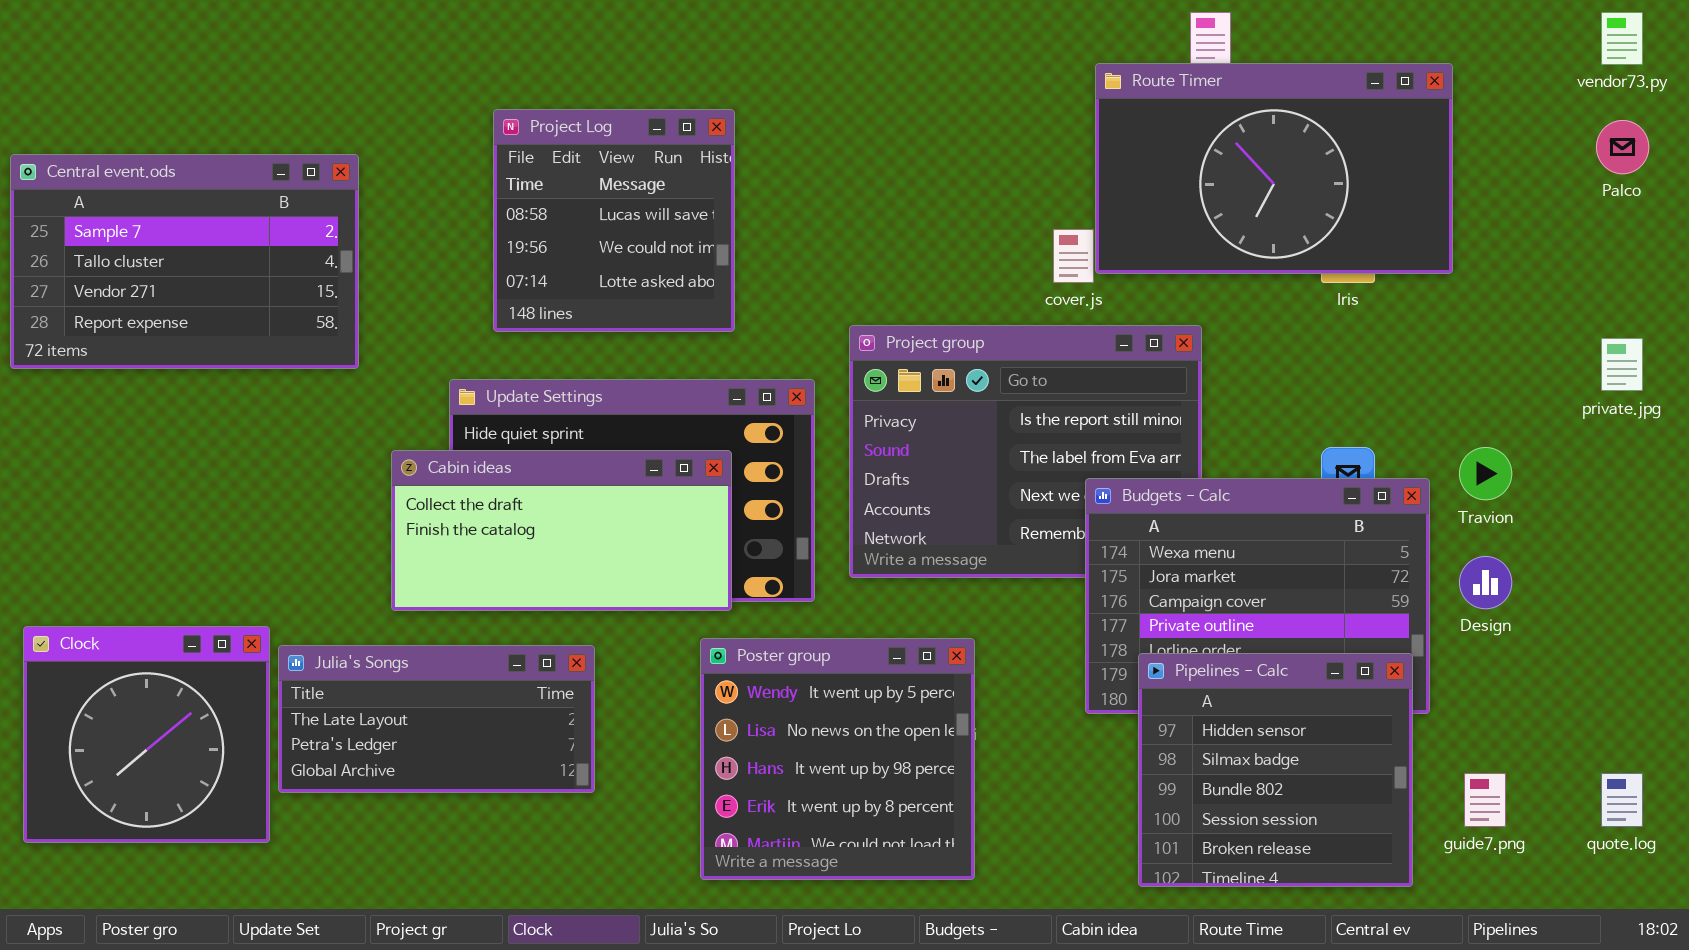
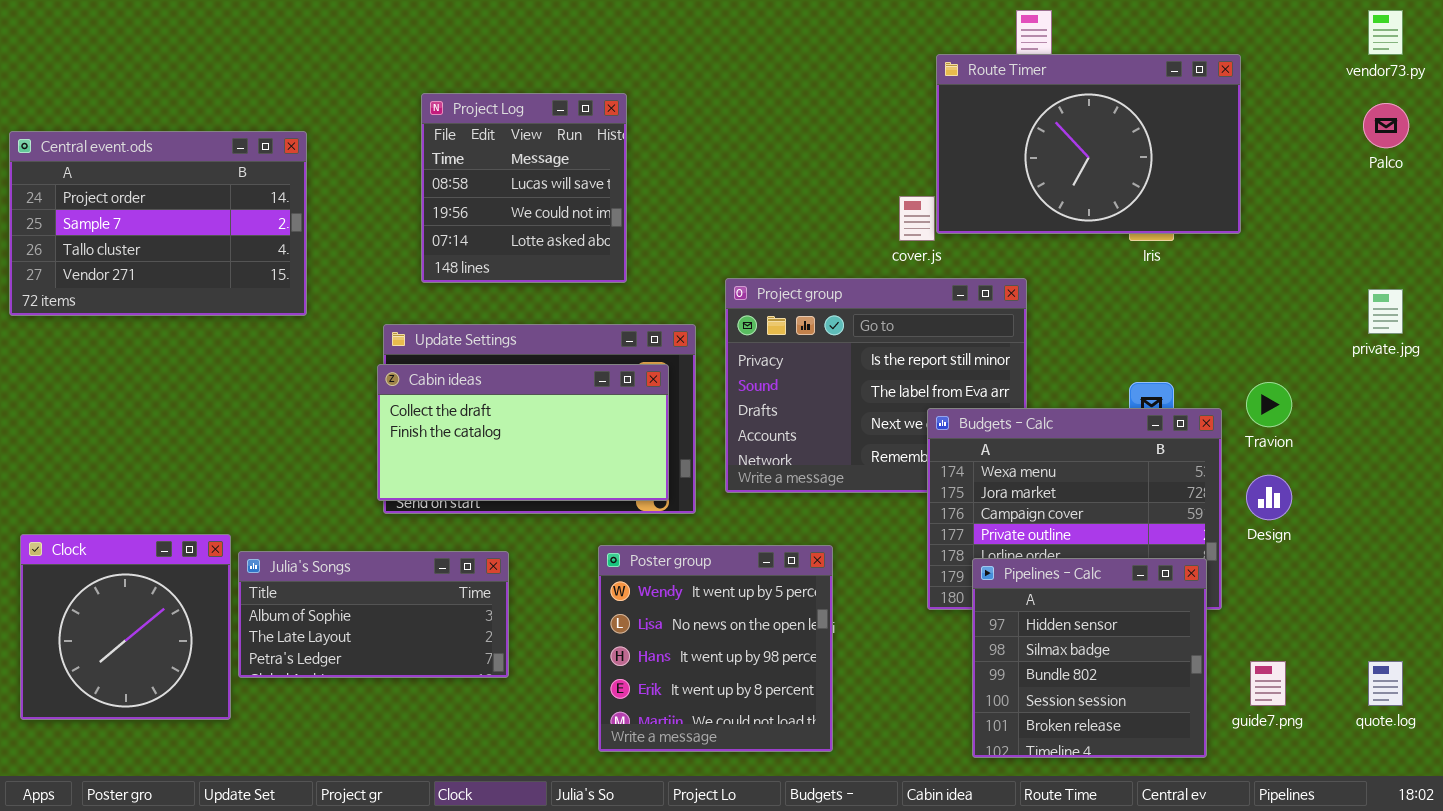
Central event.ods: [10,154,359,369] -> [9,131,307,316], scrolled up 1 row
Cabin ideas: [391,450,732,611] -> [377,364,669,501], moved
Julia's Songs: [278,645,595,793] -> [238,551,509,678], scrolled up 1 row

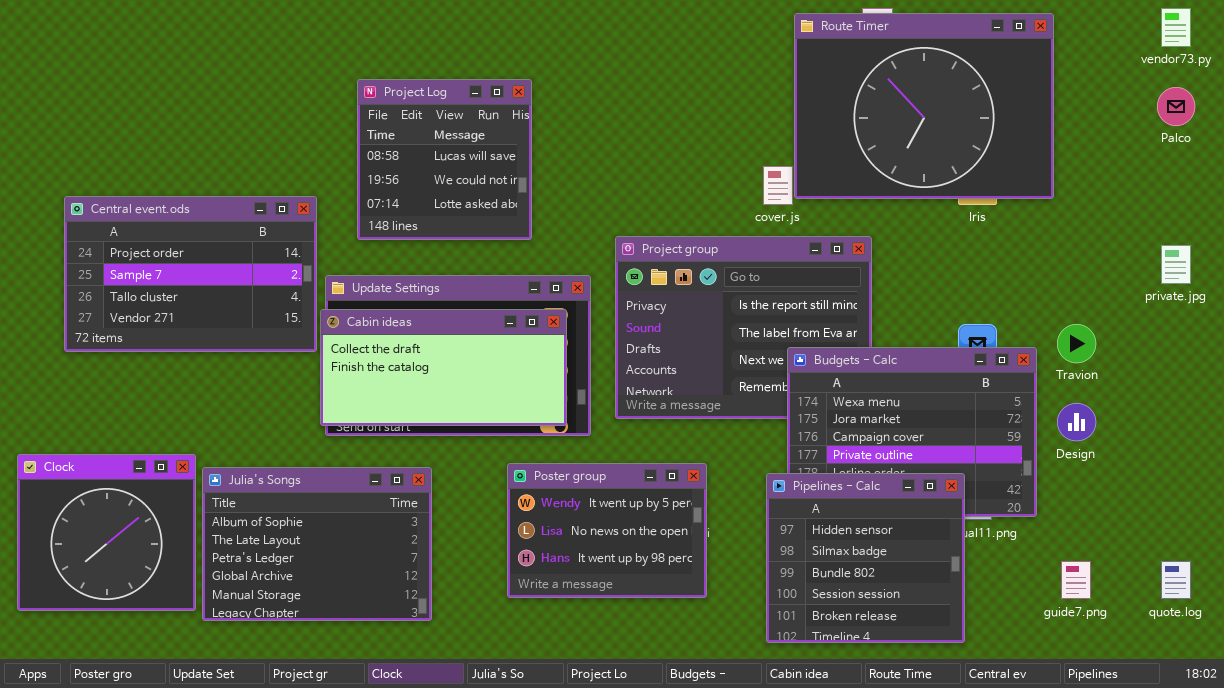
Route Timer: [936,54,1241,234] -> [794,13,1054,199], resized
Central event.ods: [9,131,307,316] -> [64,196,317,352], moved
Poster group: [598,545,833,752] -> [507,463,707,598], resized
Julia's Songs: [238,551,509,678] -> [202,467,432,621], resized
Pipelines - Calc: [972,558,1207,758] -> [766,473,965,643], moved

